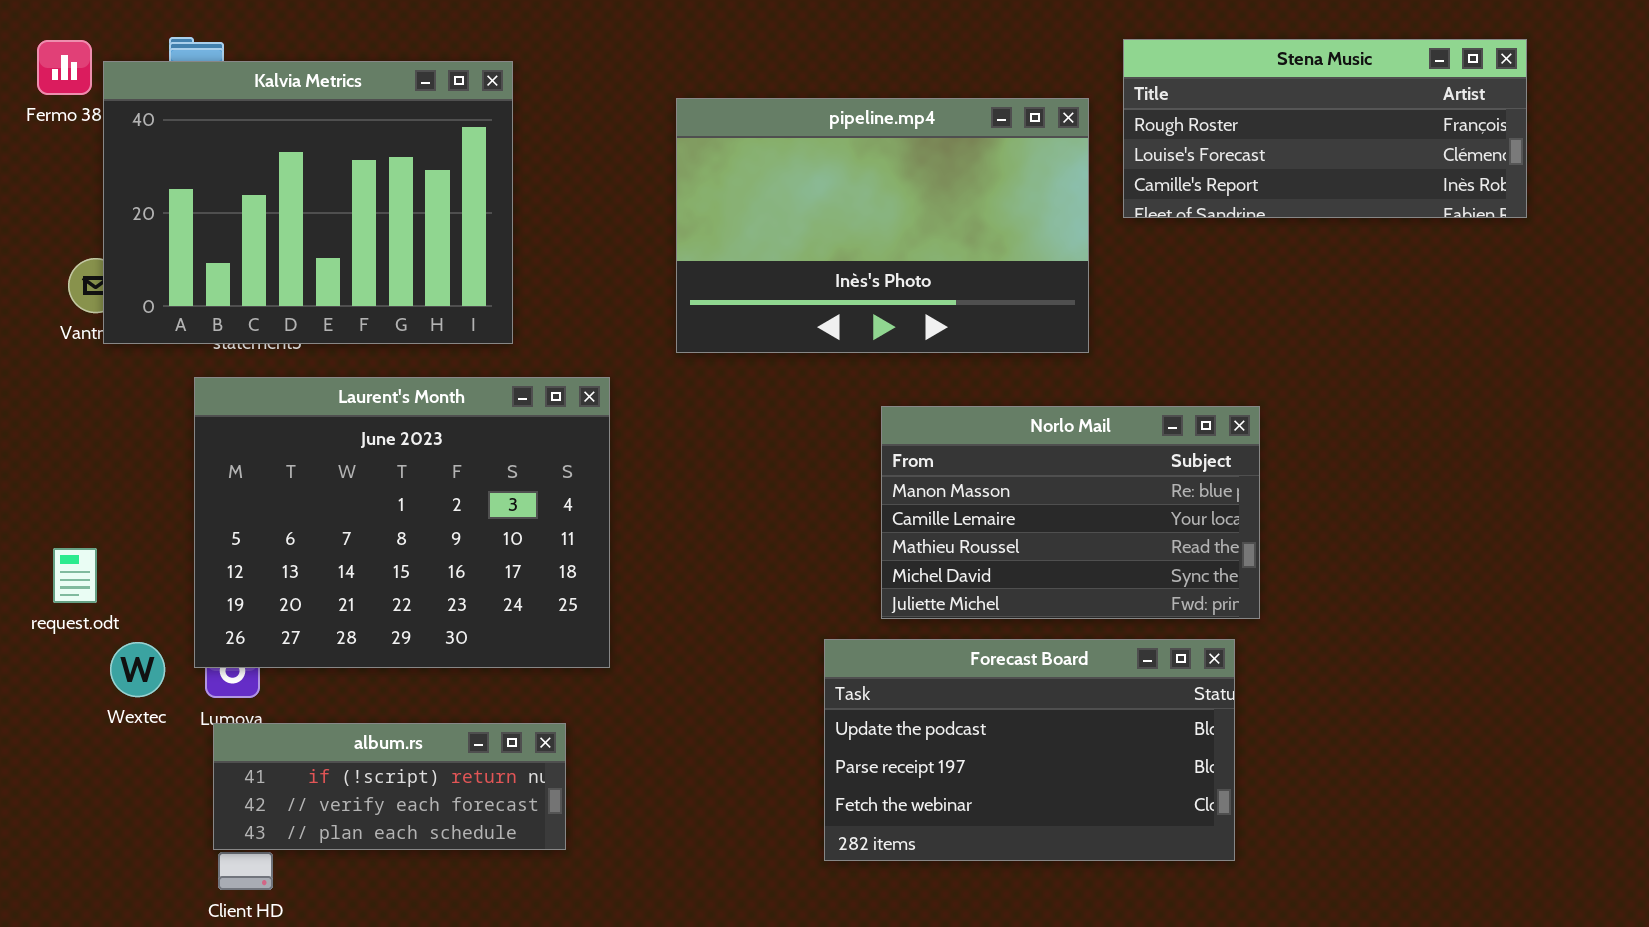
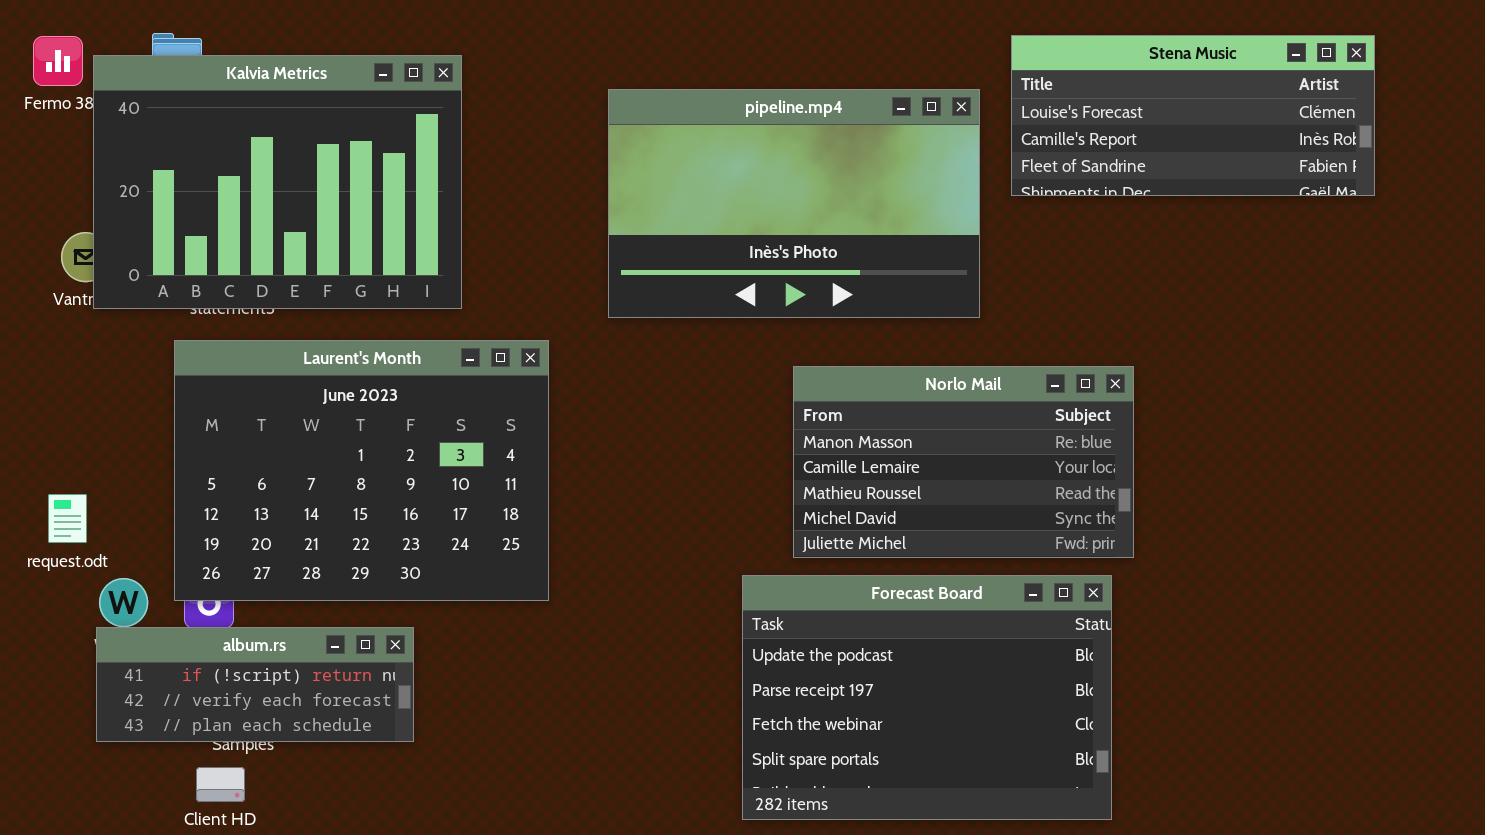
Stena Music: [1123,39,1527,218] -> [1011,35,1375,196], scrolled down 1 row
Forecast Board: [824,639,1235,861] -> [742,575,1112,820], resized
album.rs: [213,723,566,850] -> [96,627,414,742], moved

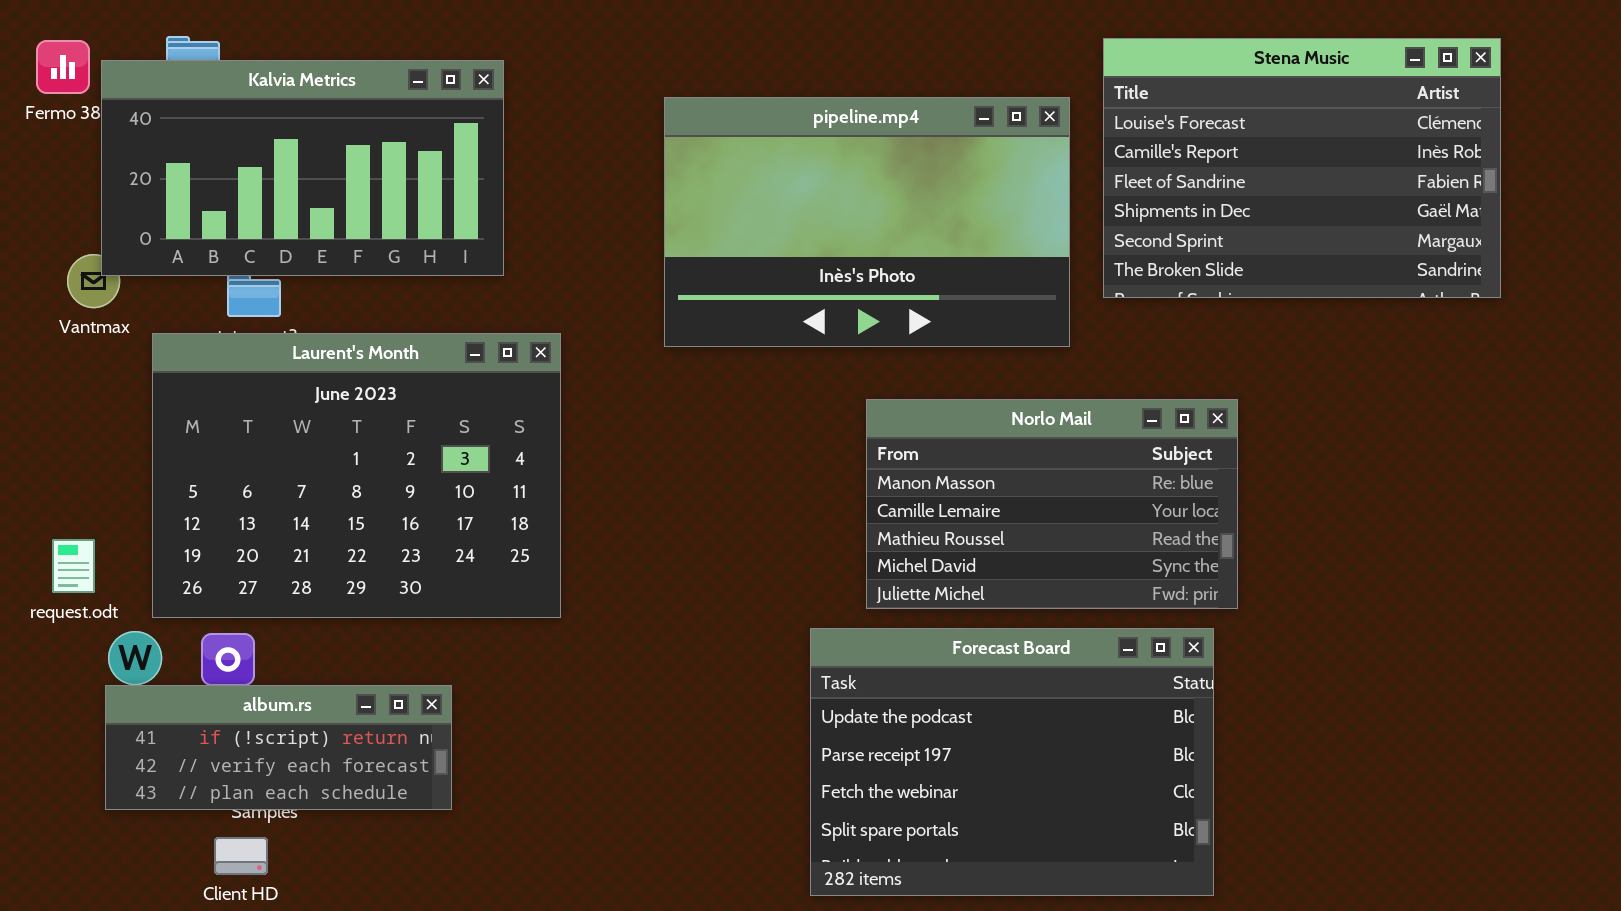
Stena Music: [1011,35,1375,196] -> [1103,38,1501,298], resized
Kalvia Metrics: [93,55,462,309] -> [101,60,504,276], resized
Laurent's Month: [174,340,549,601] -> [152,333,561,618], moved

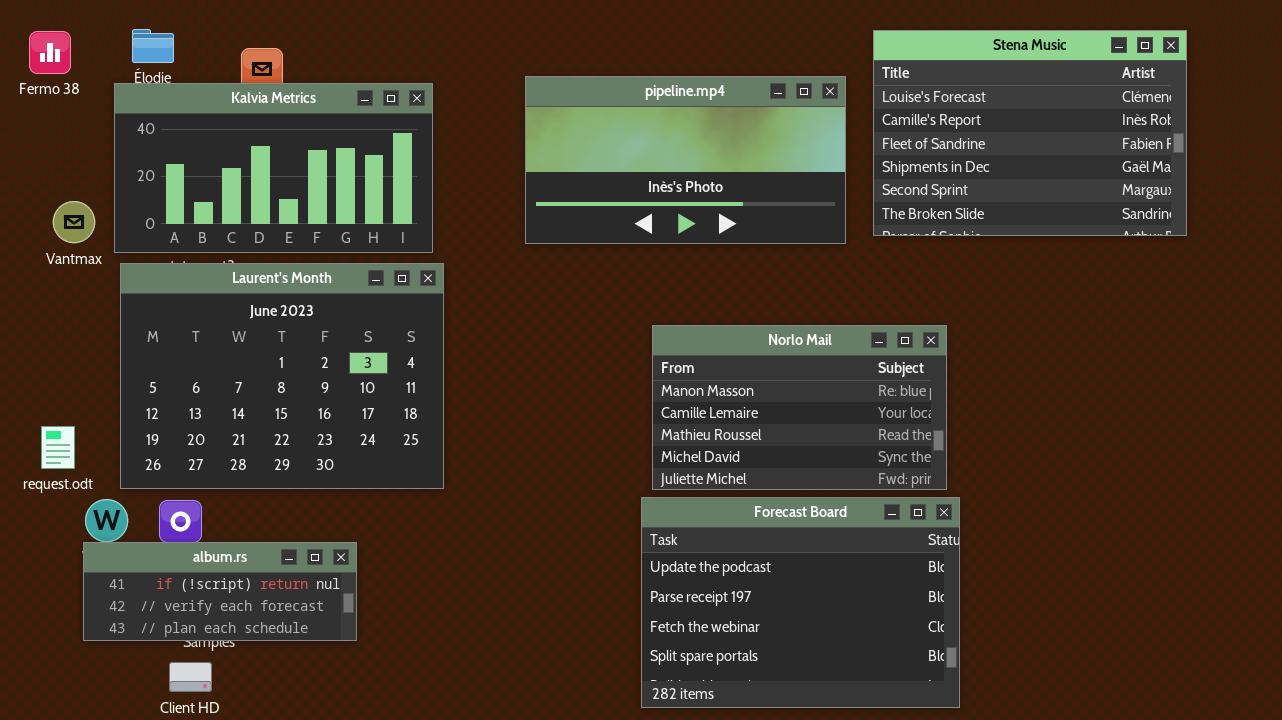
Kalvia Metrics: [101,60,504,276] -> [114,83,433,253], moved
pipeline.mp4: [664,97,1070,347] -> [525,76,846,244], resized
Norlo Mail: [866,399,1238,609] -> [652,325,947,490], moved

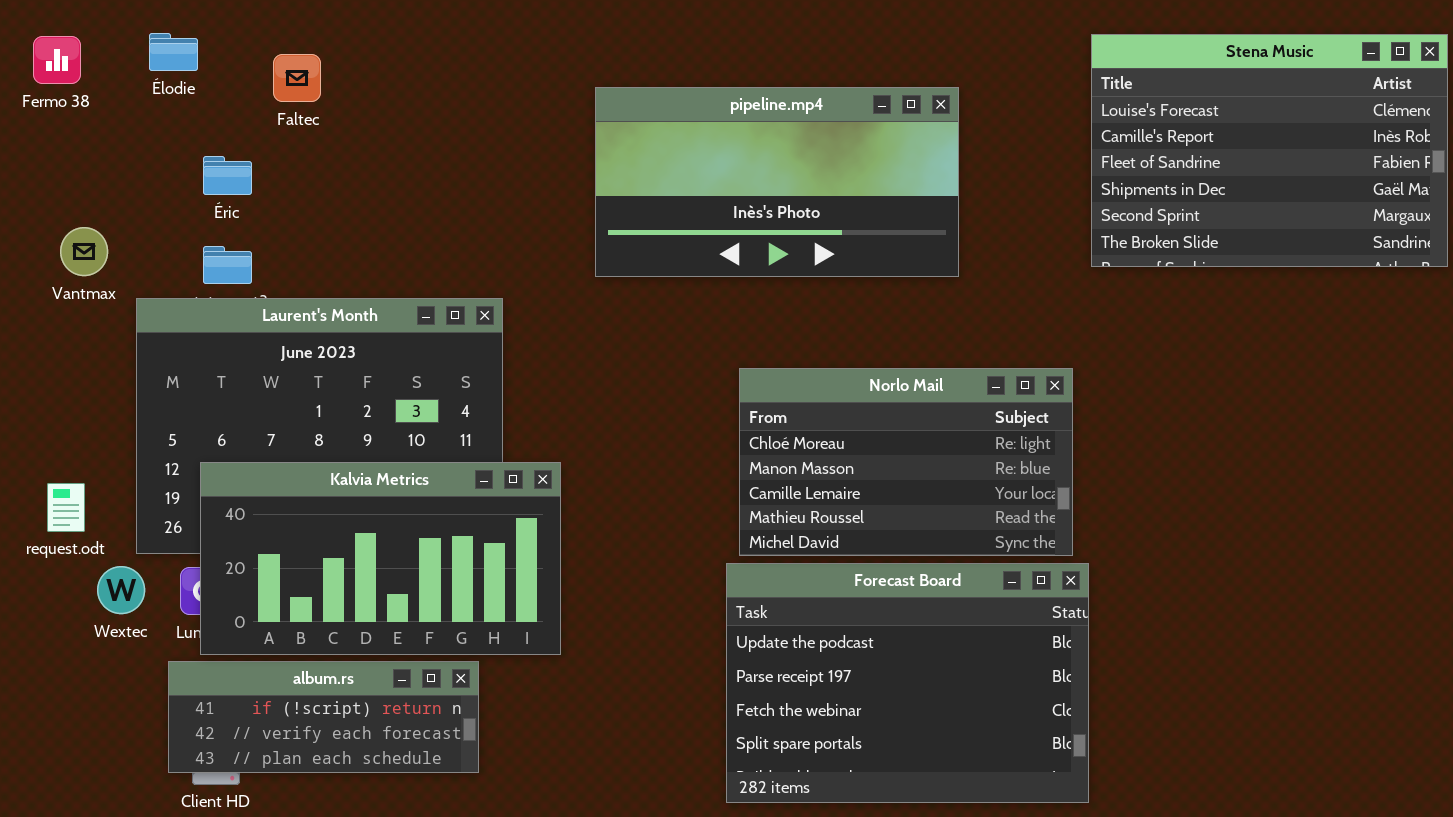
Stena Music: [873,30,1187,236] -> [1091,34,1448,267], moved
Kalvia Metrics: [114,83,433,253] -> [200,462,561,655], moved
Norlo Mail: [652,325,947,490] -> [739,368,1073,556], scrolled up 1 row
album.rs: [83,542,357,641] -> [168,661,479,773], moved

